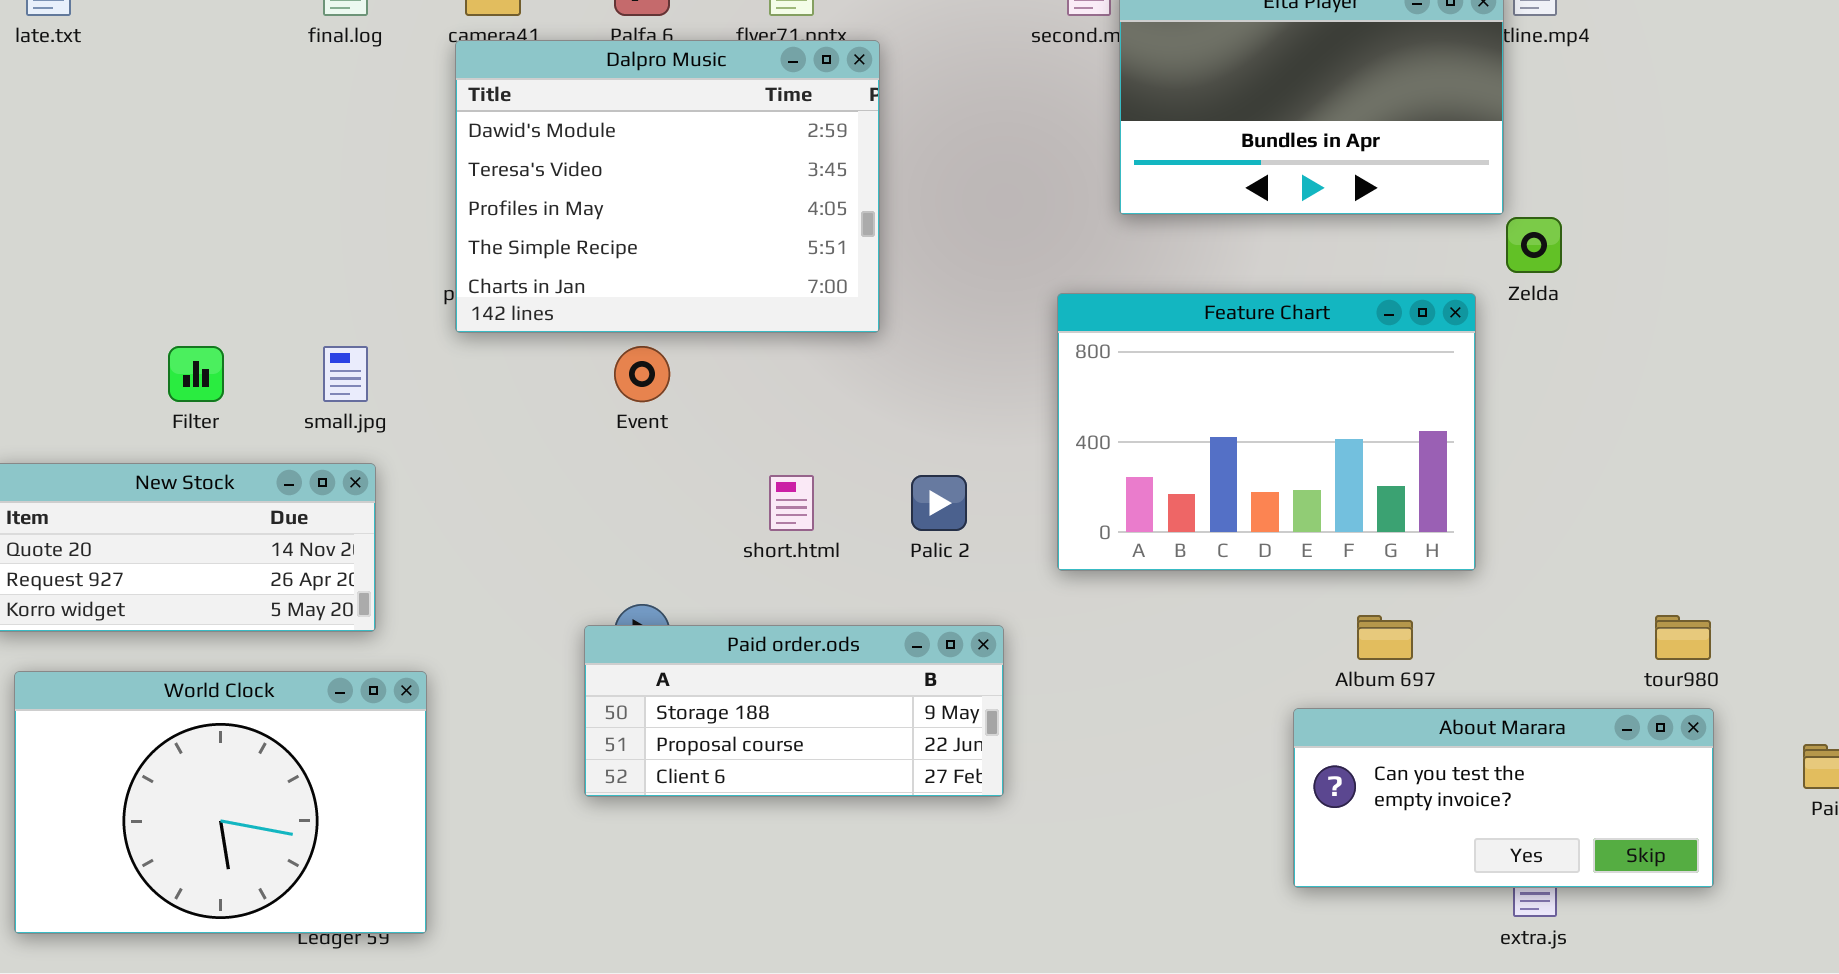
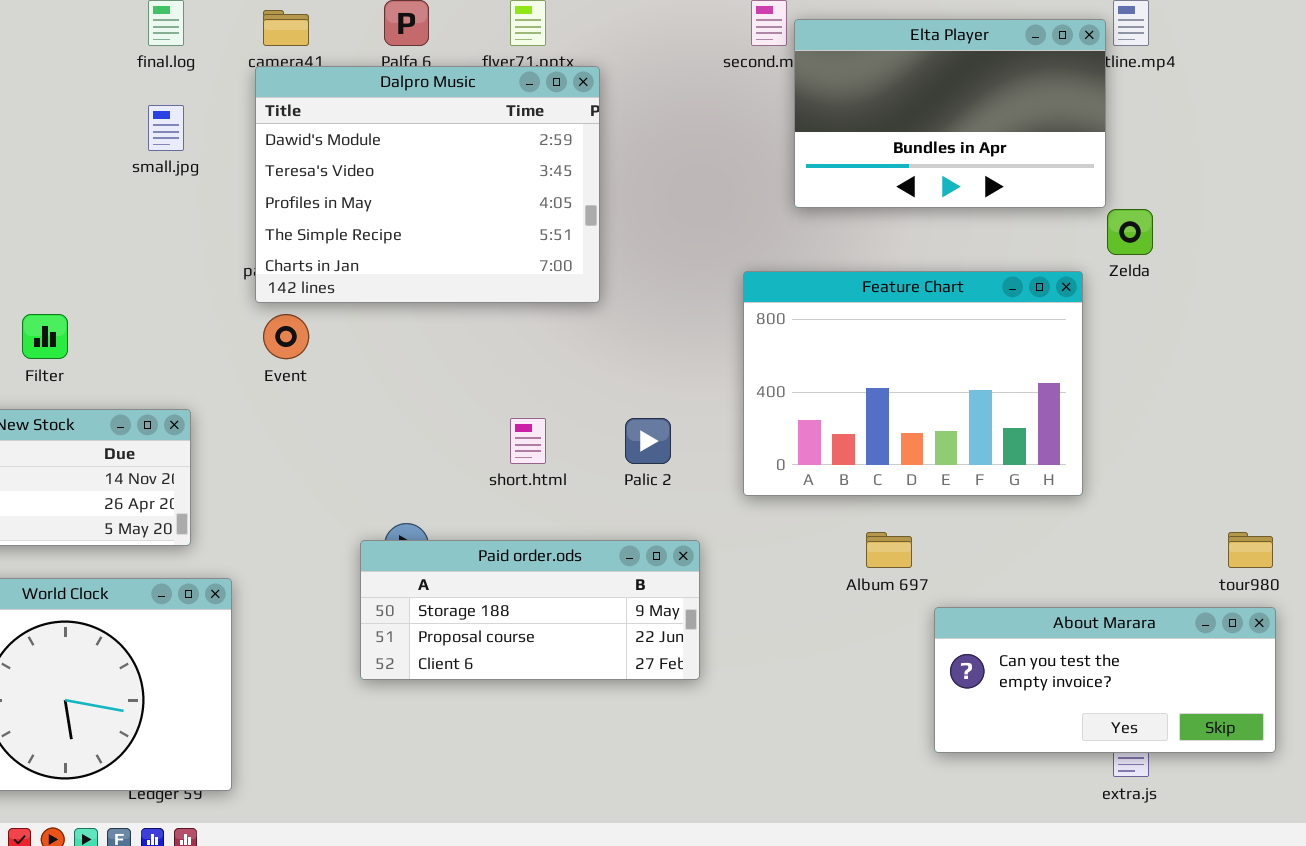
small.jpg: [323,346,368,402] -> [148,105,184,151], moved
Event: [614,346,670,402] -> [263,314,309,359], moved
Album 697: [1357,615,1413,660] -> [866,532,912,568], moved

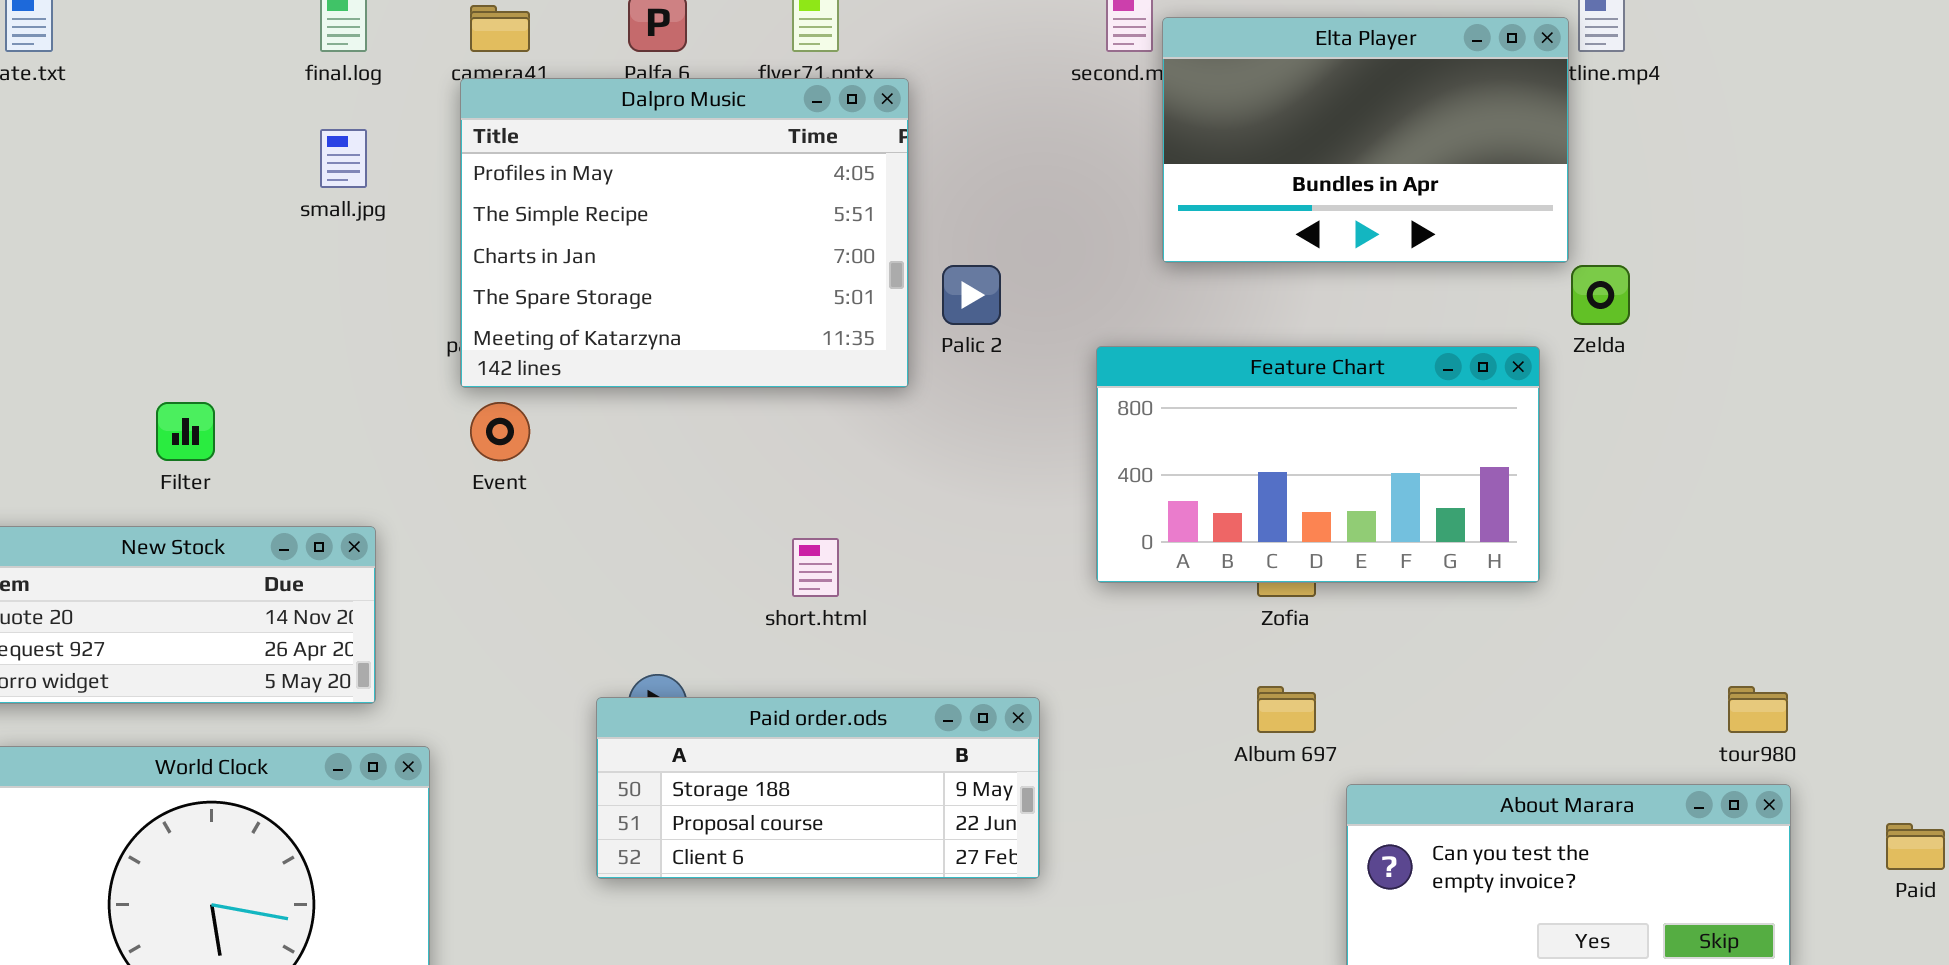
Dalpro Music: [255,66,600,303] -> [460,78,909,388], scrolled down 2 rows
Feature Chart: [743,271,1083,496] -> [1096,346,1540,583], resized
Palic 2: [625,418,671,464] -> [942,265,1001,325], moved

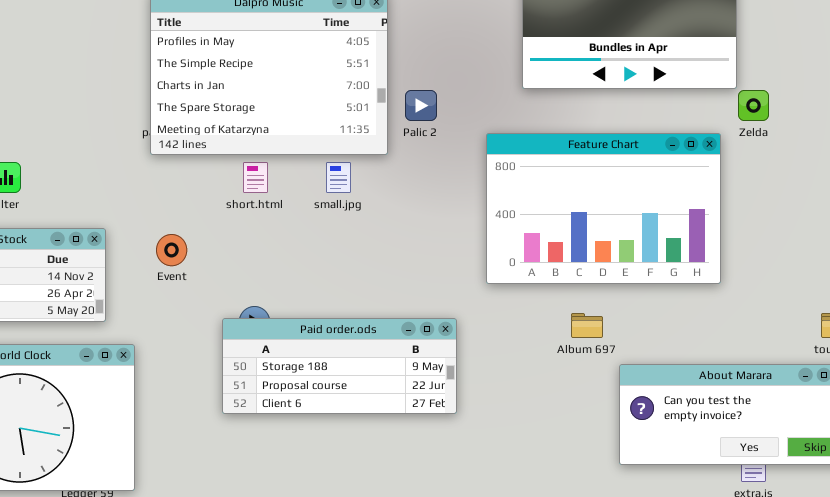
small.jpg: [320,129,367,188] -> [326,162,351,193], moved
Feature Chart: [1096,346,1540,583] -> [486,133,721,284], resized
Event: [470,402,530,461] -> [156,234,187,266], moved
short.html: [792,538,839,597] -> [243,162,268,193], moved

